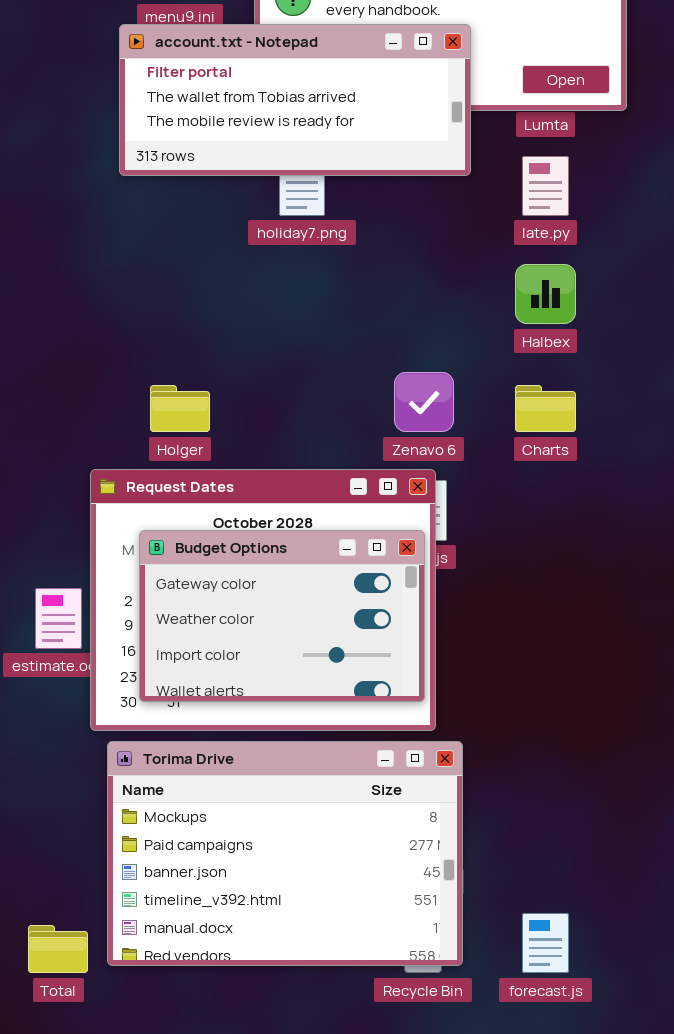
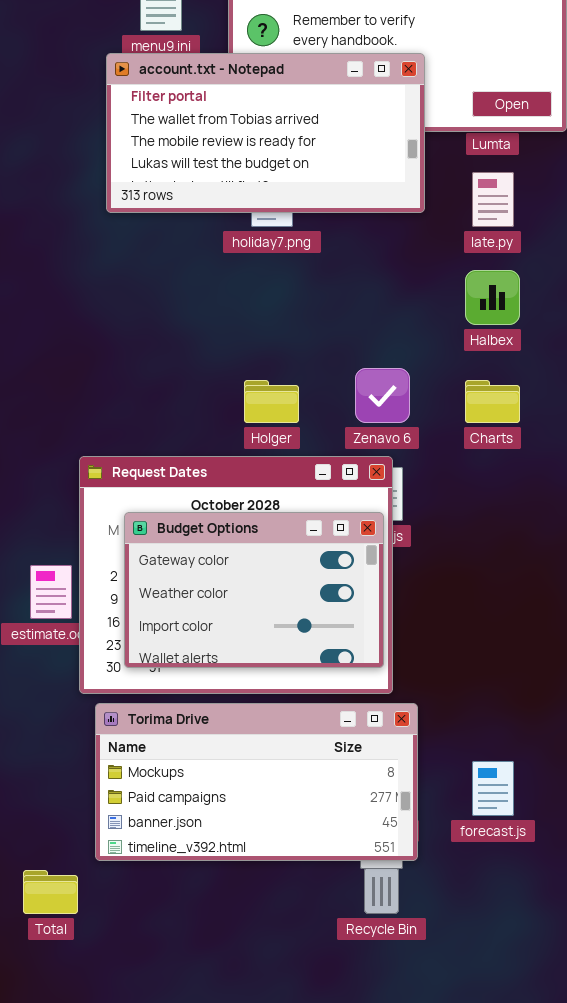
account.txt - Notepad: [119,24,471,176] -> [106,53,425,213], resized
Holger: [150,385,210,432] -> [244,380,299,423], moved
Torima Drive: [107,741,463,966] -> [95,703,418,861], resized
forecast.js: [522,913,569,973] -> [472,761,514,816], moved

